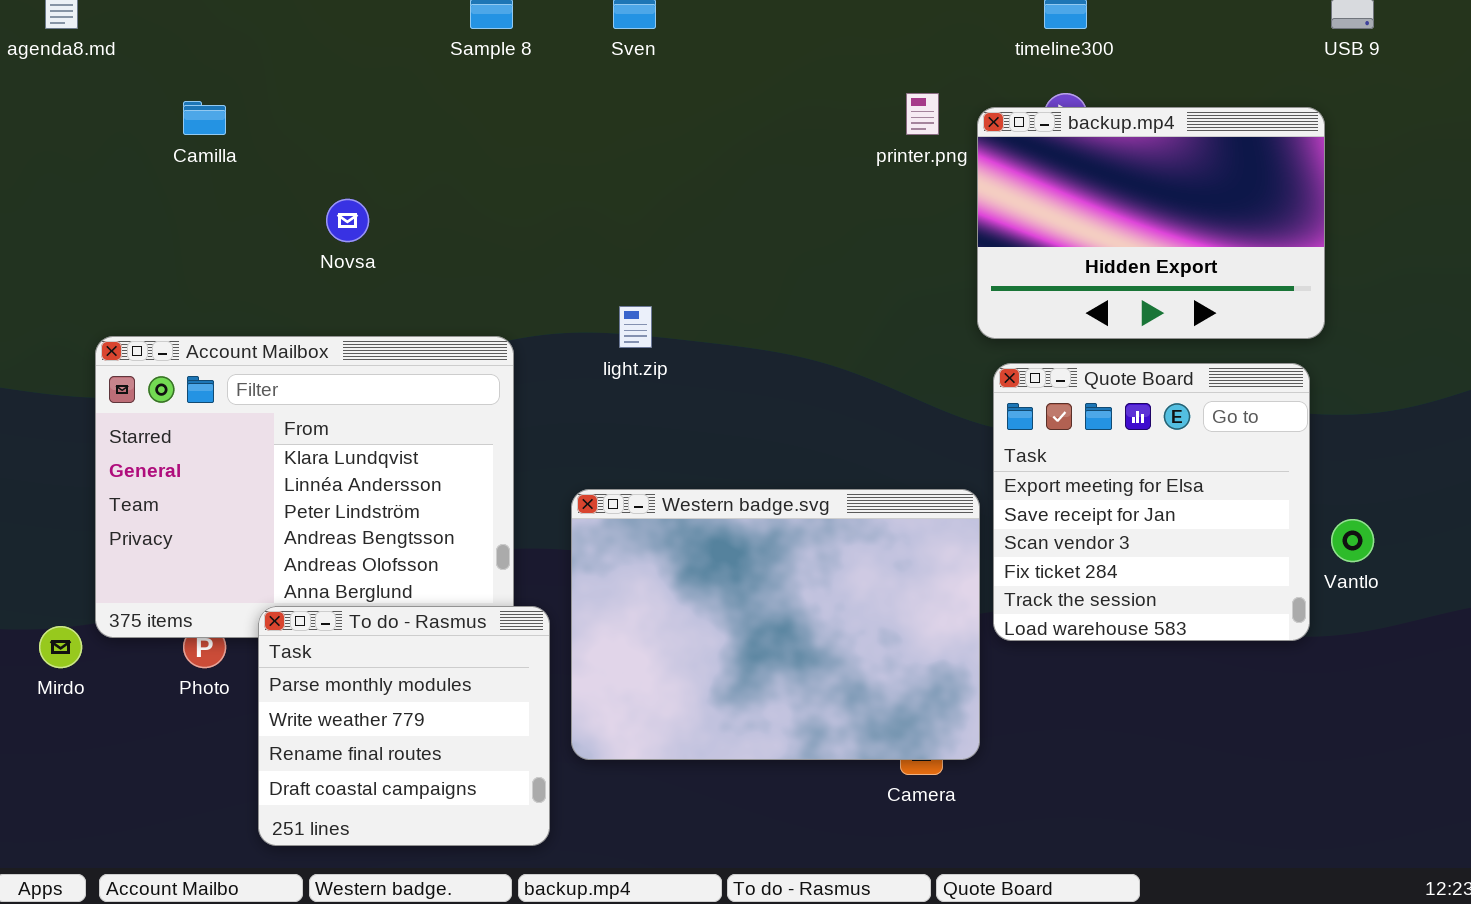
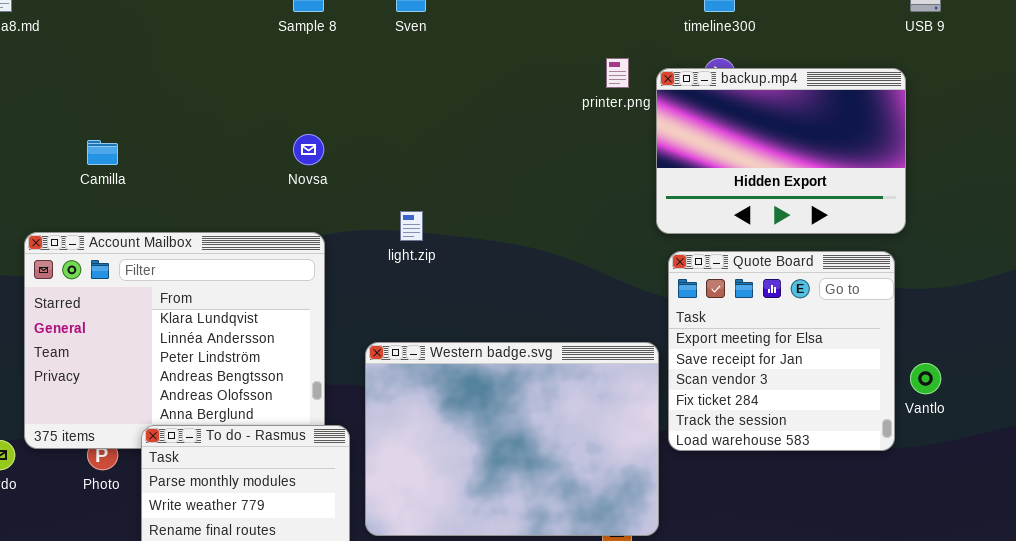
Camilla: [183,101,226,135] -> [87,140,118,165], moved
Novsa: [326,199,369,242] -> [293,134,324,165], moved

